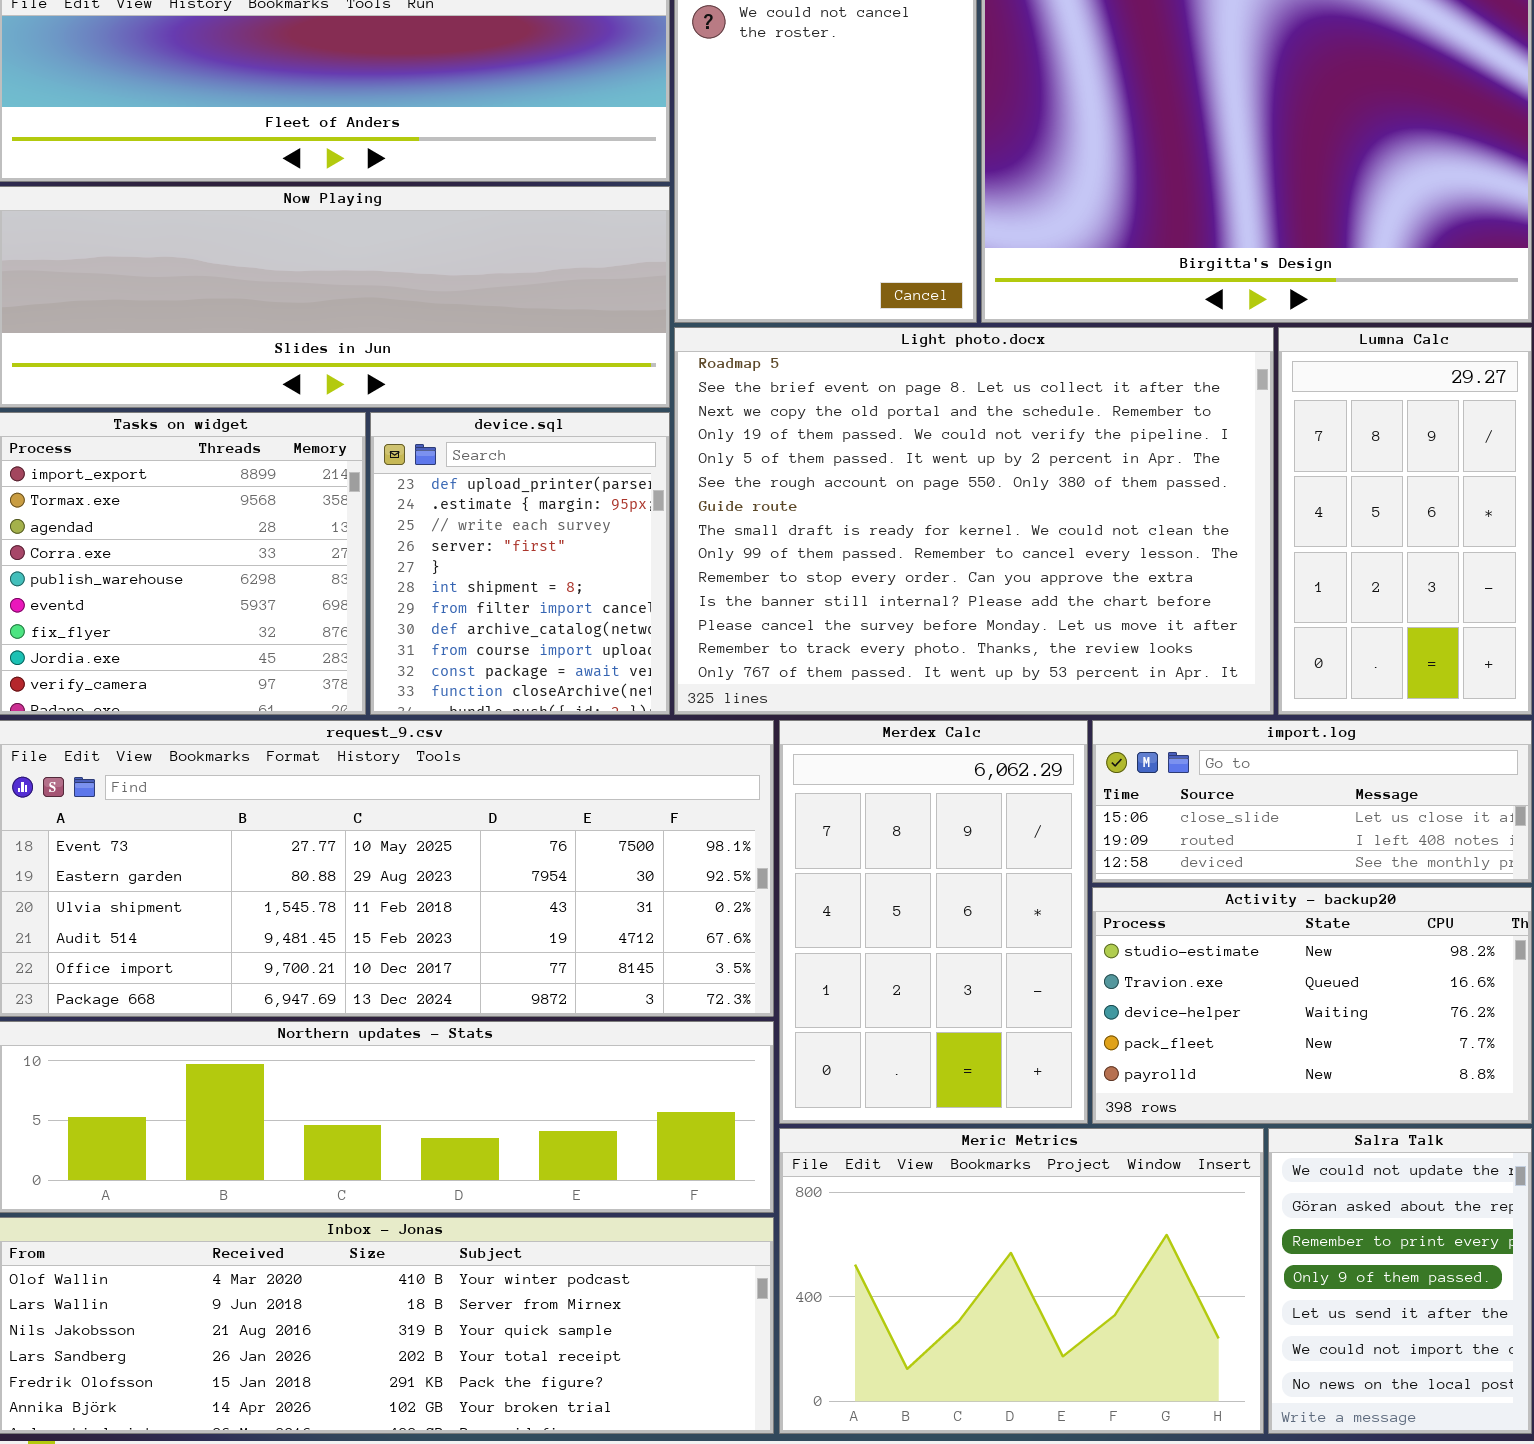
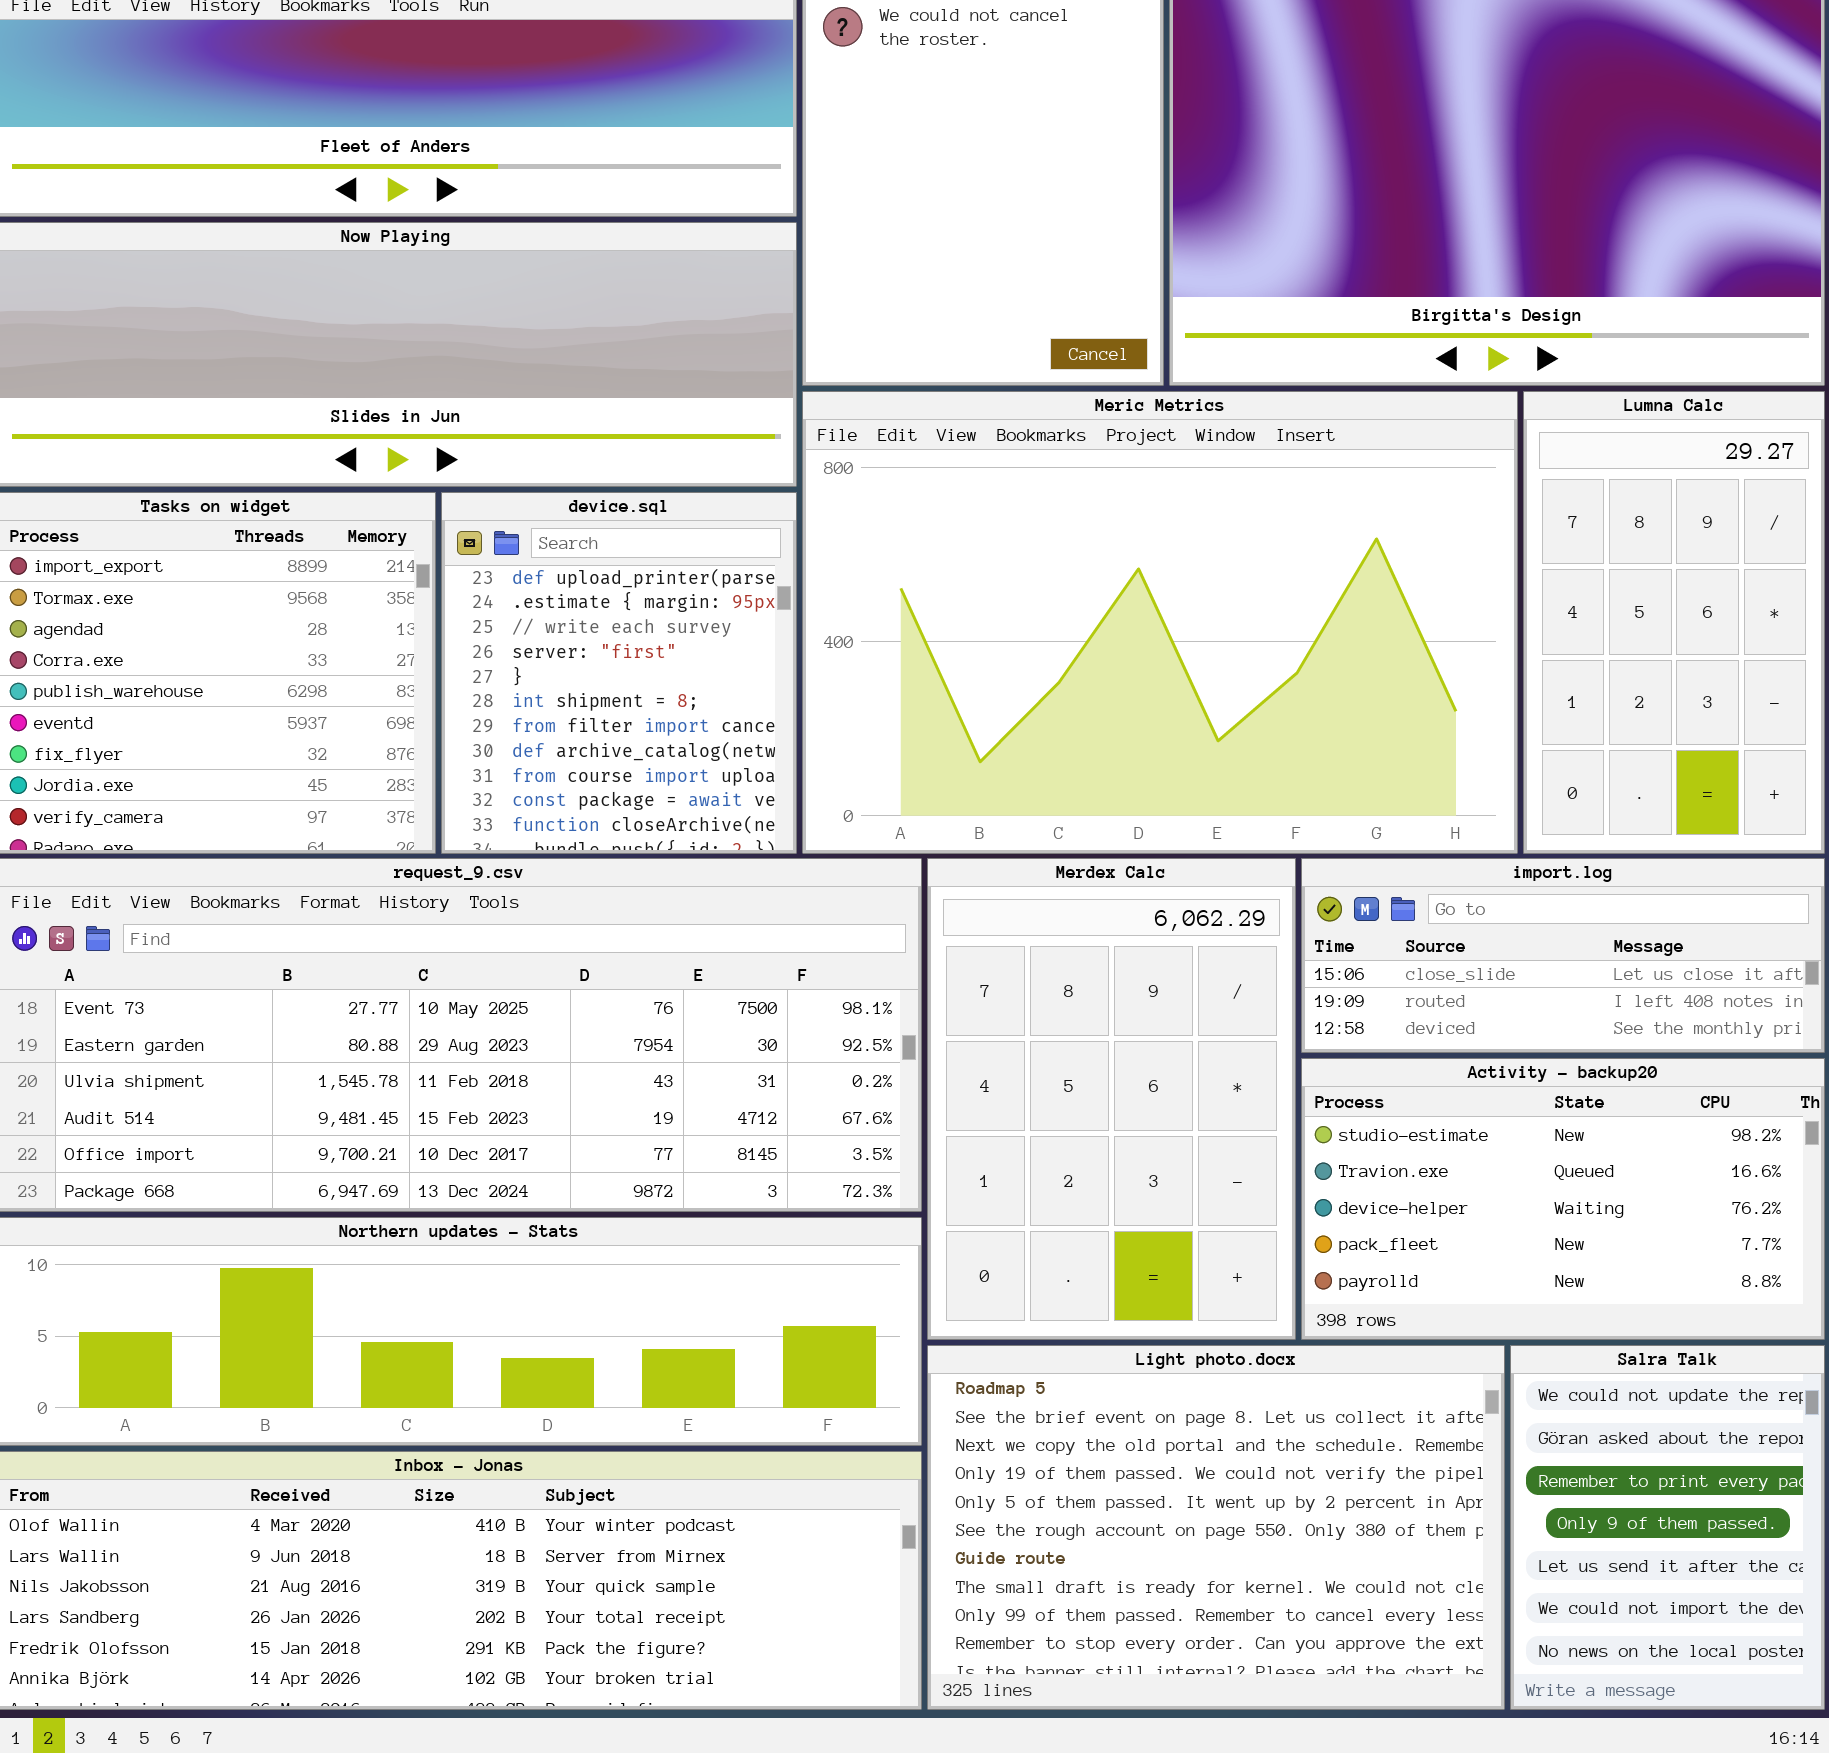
Light photo.docx: [674,327,1274,715] -> [927,1345,1505,1710], moved, resized
Meric Metrics: [779,1128,1264,1434] -> [802,391,1518,854], moved, resized

